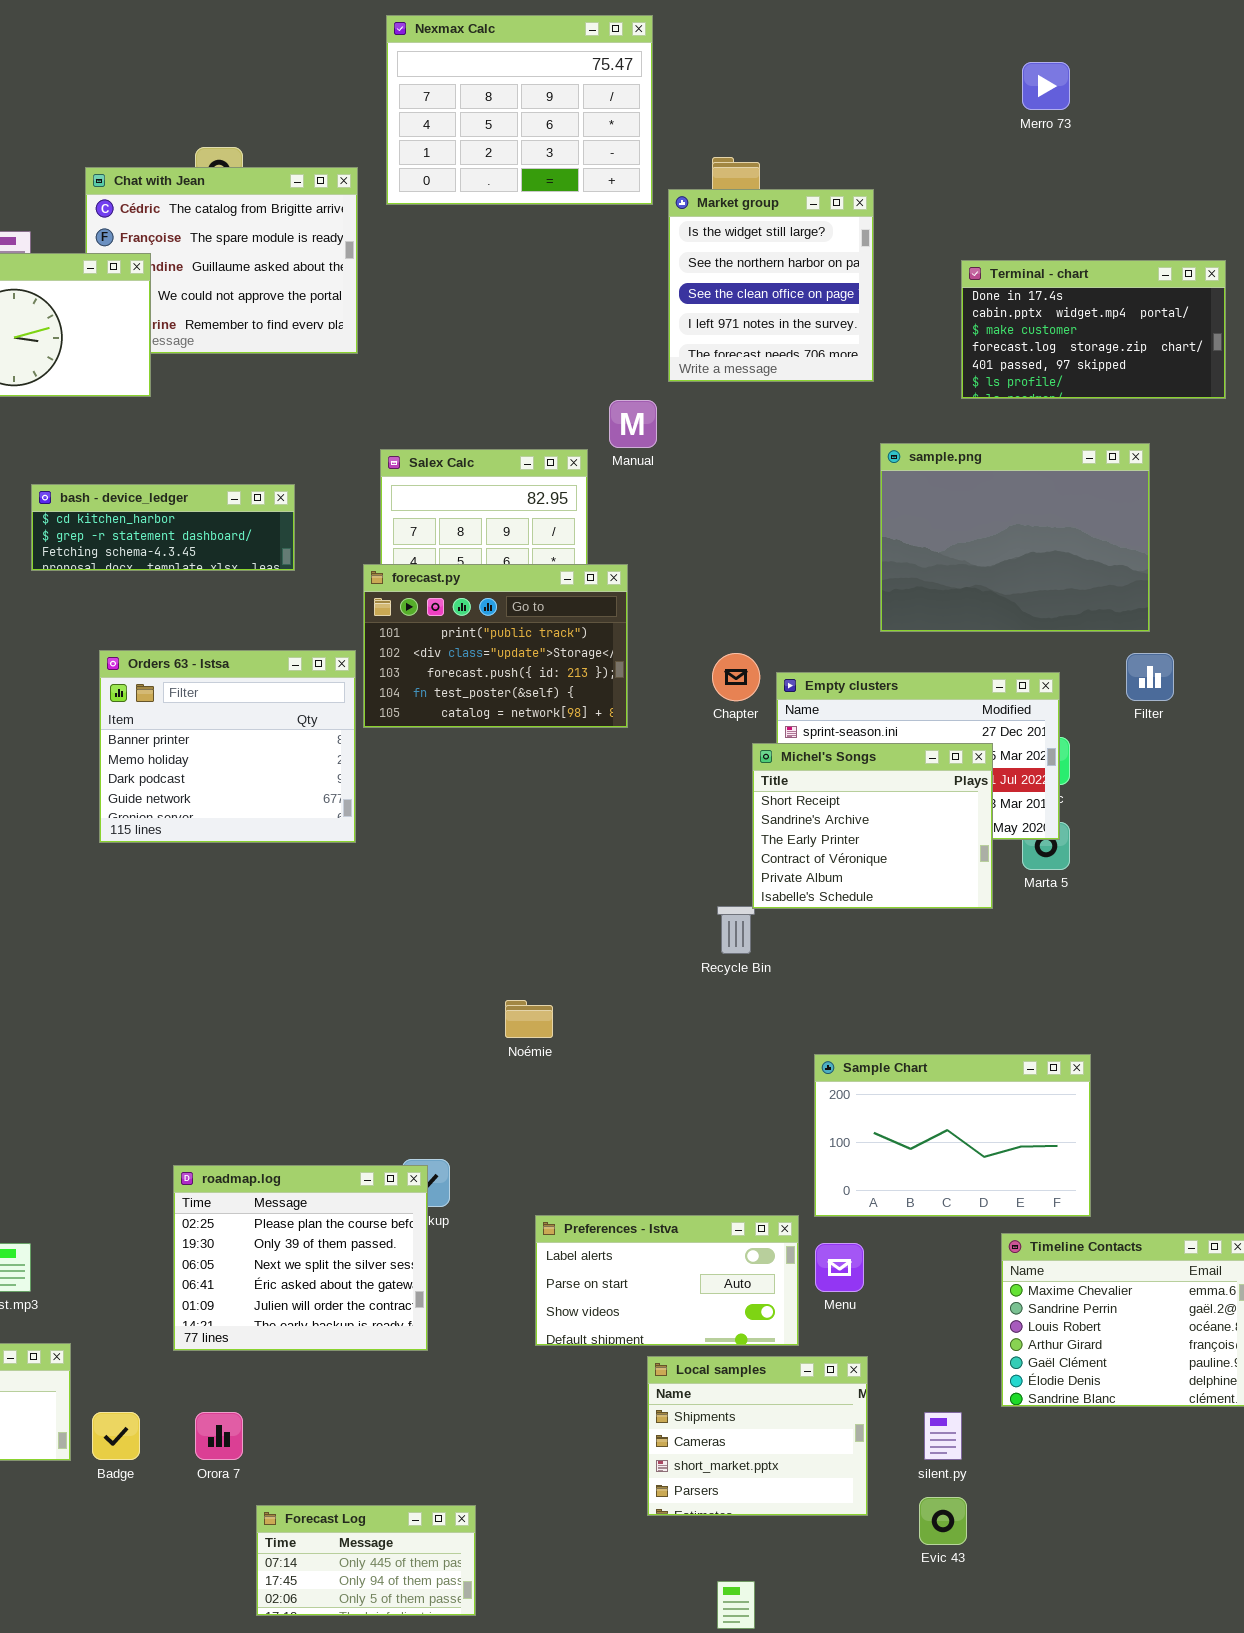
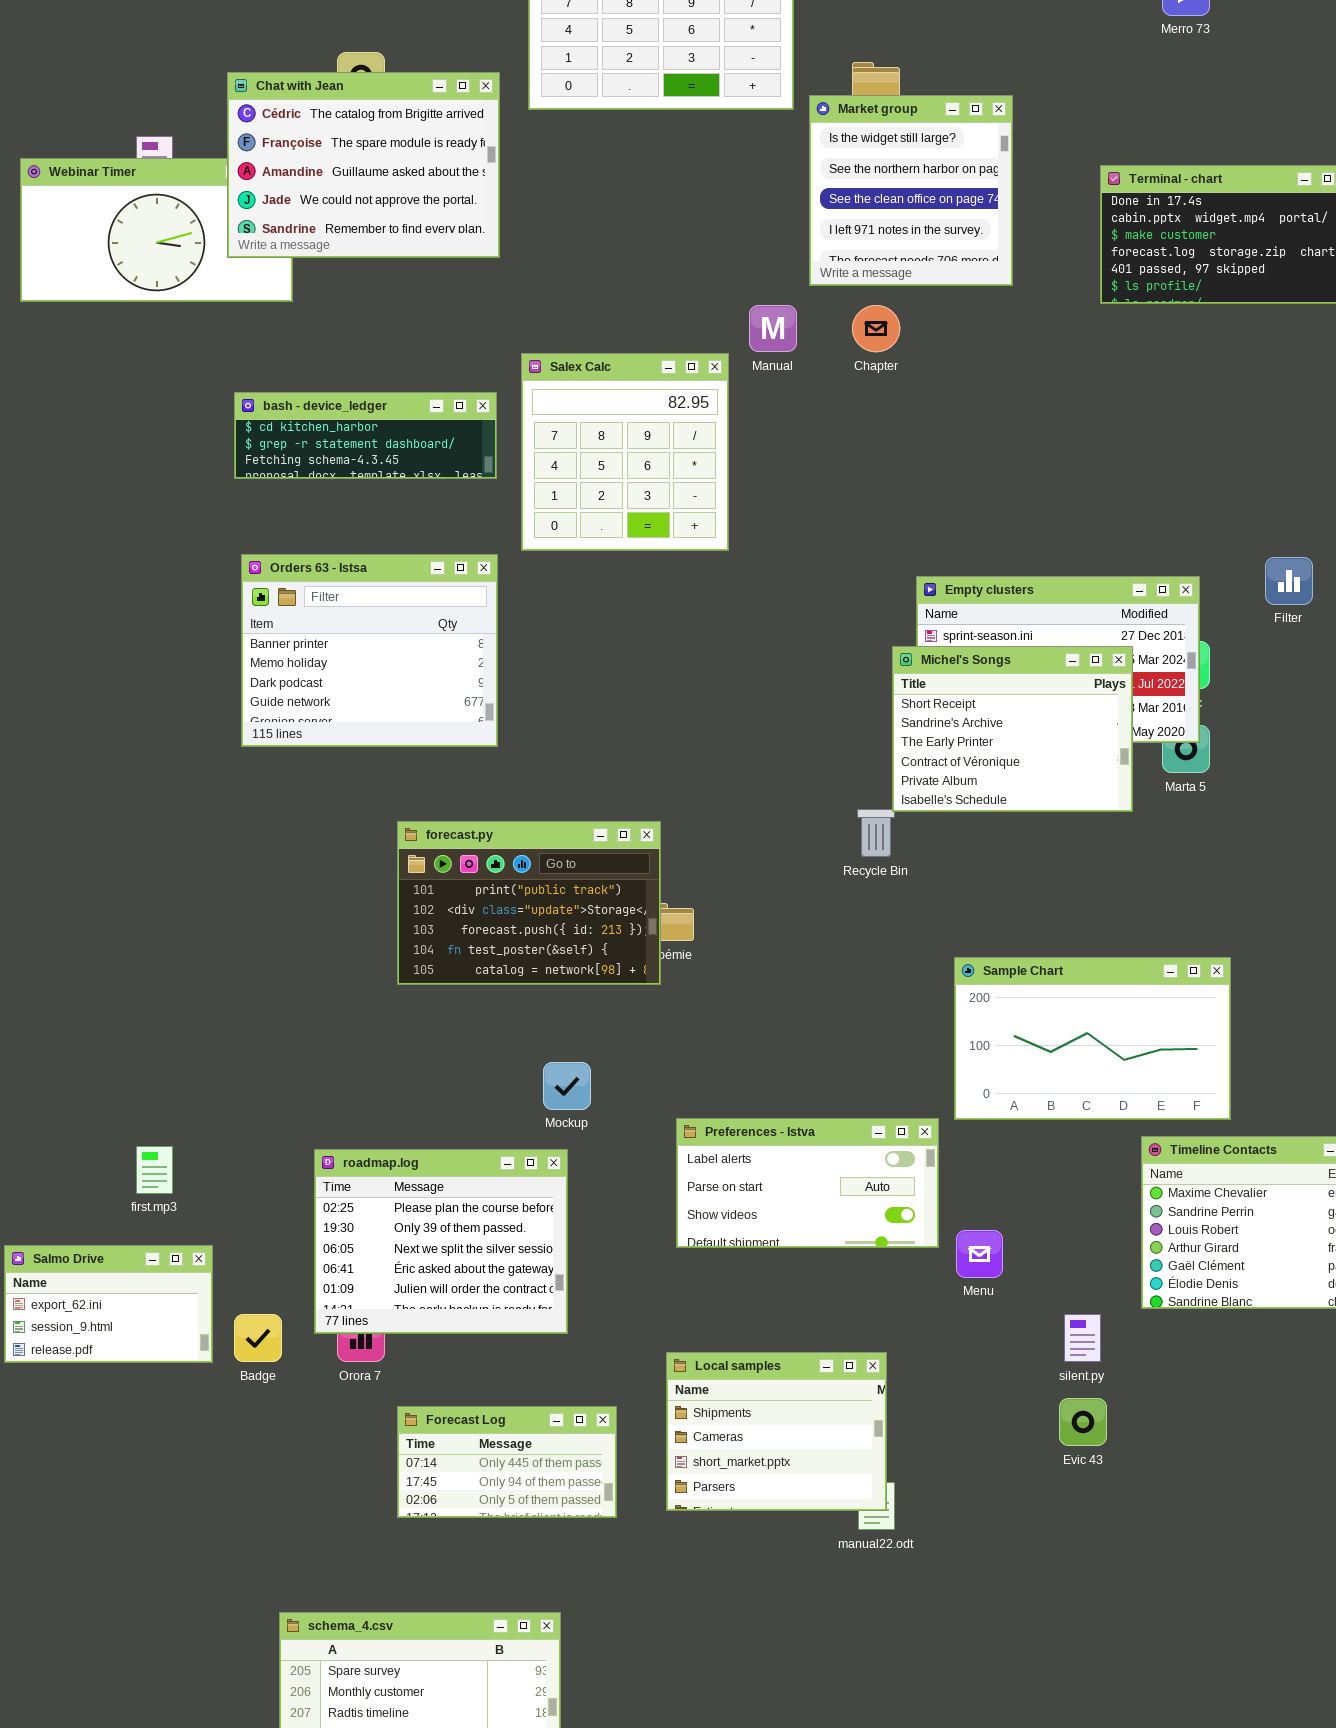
Chat with Jean: [85,167,358,354] -> [227,72,500,258], raised
sample.png: [880,443,1150,632] -> none, closed
bash - device_ledger: [31,484,295,571] -> [234,392,497,479], moved
forecast.py: [363,564,628,728] -> [397,821,661,985], moved
Chapter: [712,653,760,701] -> [852,305,900,352], moved
roadmap.log: [173,1165,428,1351] -> [314,1149,568,1334], moved
Menu: [815,1243,864,1292] -> [956,1230,1003,1278], moved
Local samples: [647,1356,868,1516] -> [666,1352,887,1511], moved

